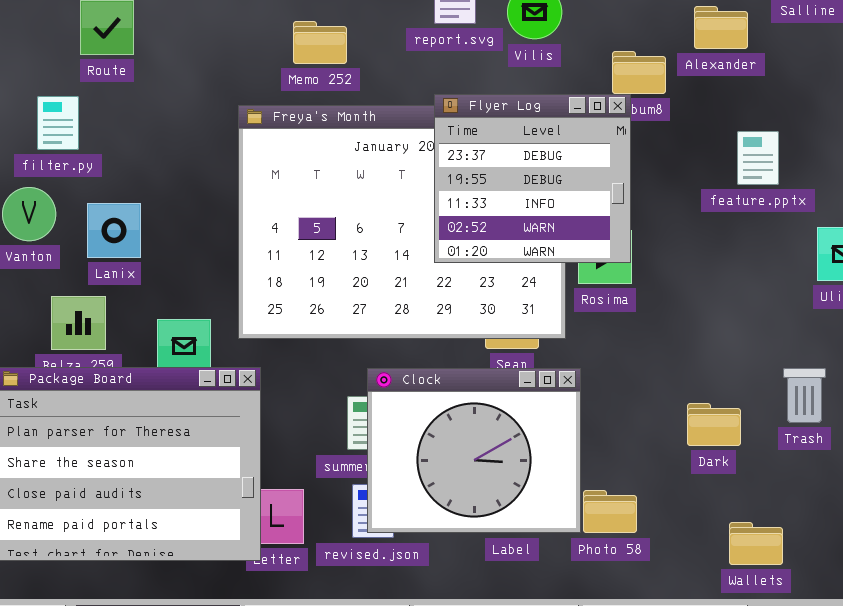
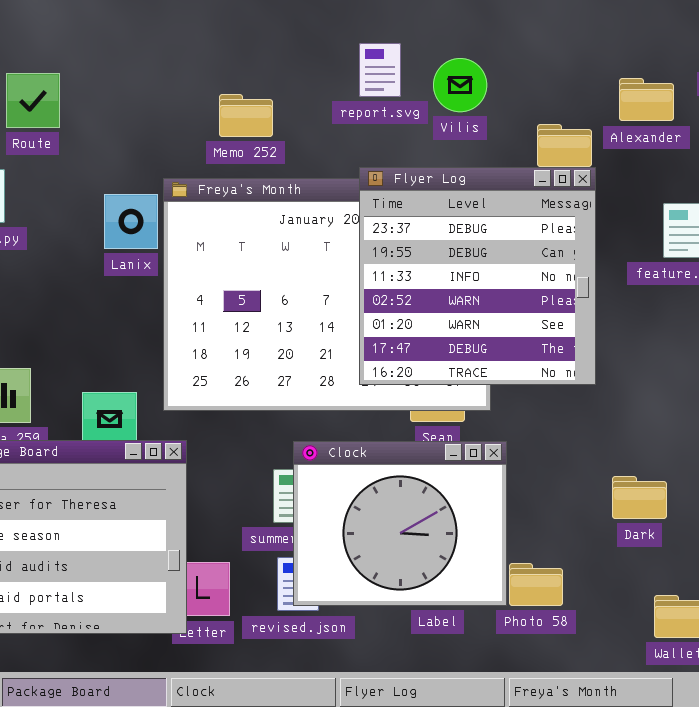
Flyer Log: [434,94,631,263] -> [359,167,596,385], resized
Lanix: [87,203,141,258] -> [104,194,158,249], moved

